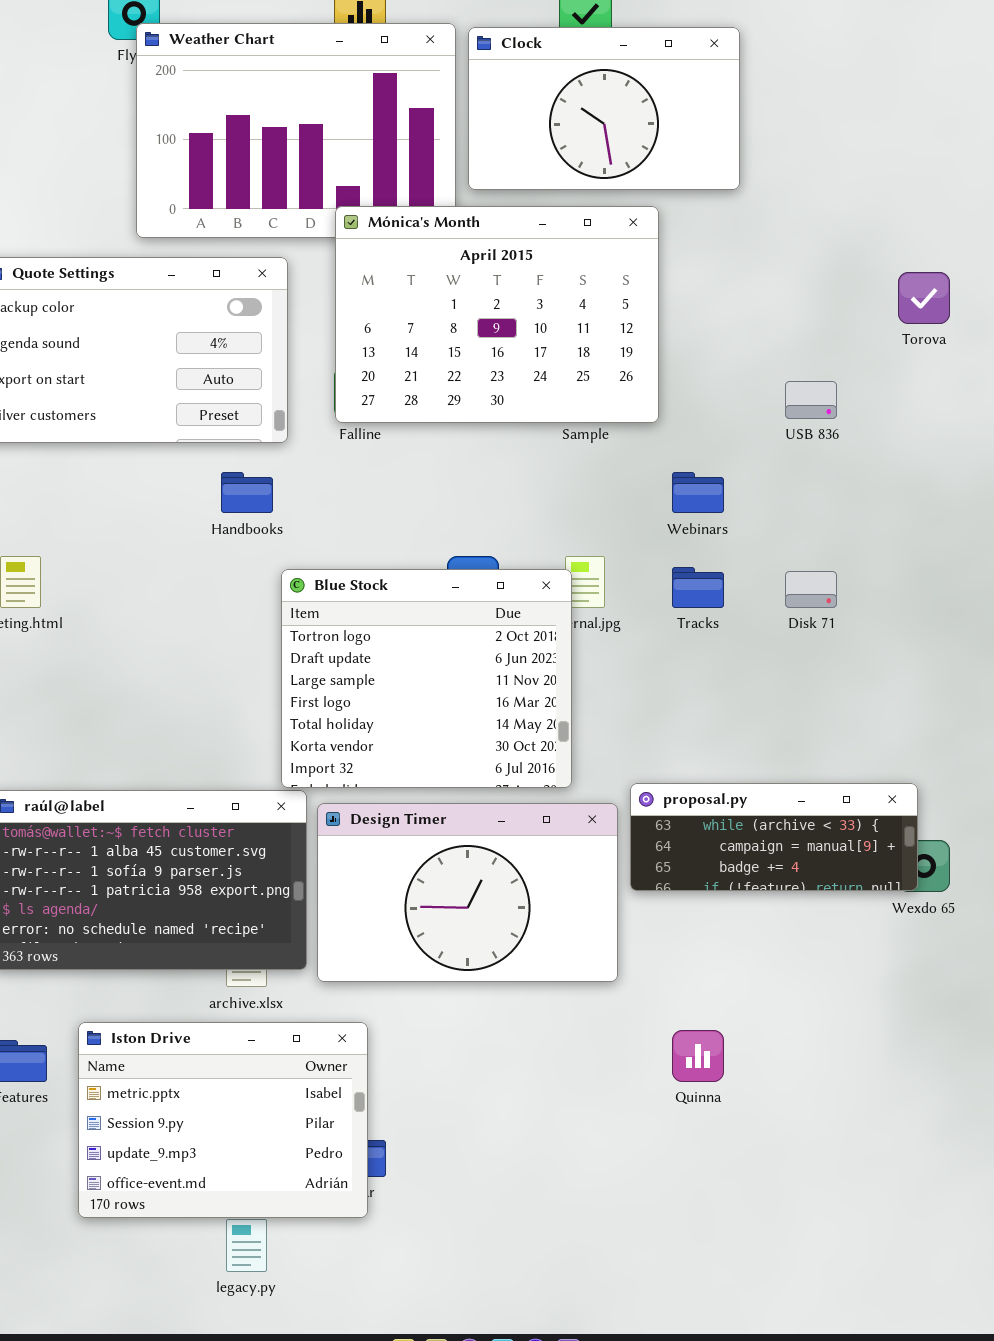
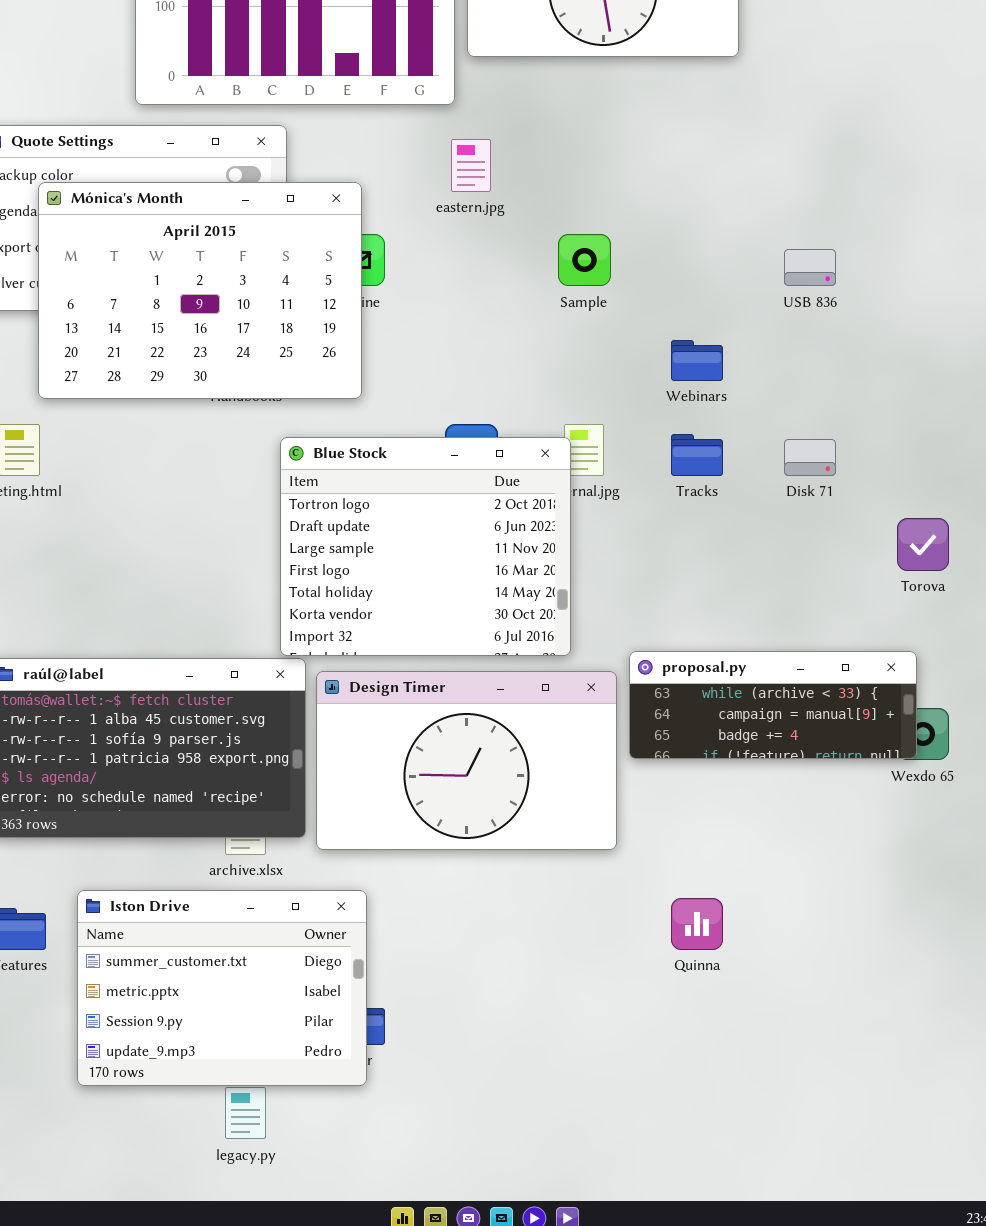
Mónica's Month: [335,206,659,423] -> [38,182,362,399], moved
Torova: [898,272,950,324] -> [897,518,949,571], moved
Iston Drive: [78,1022,368,1218] -> [77,890,367,1086], scrolled up 1 row

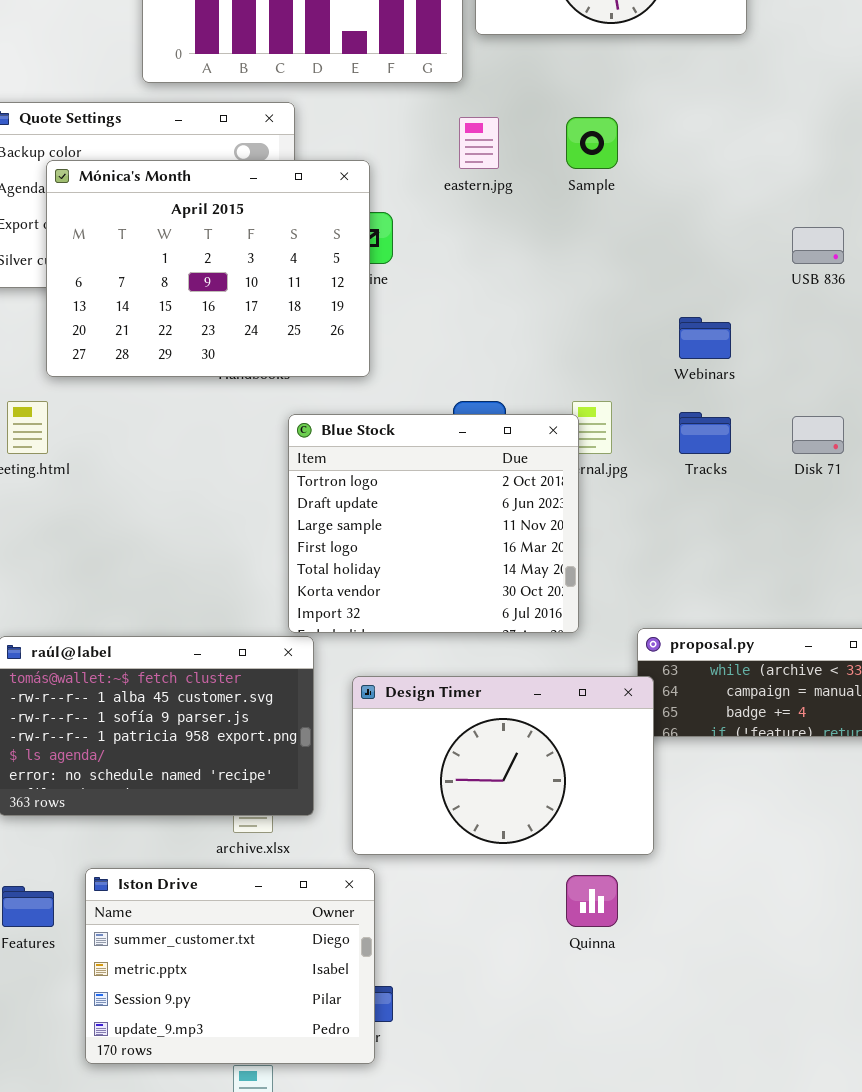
Sample: [558,234,611,286] -> [566,117,618,169], moved
Design Timer: [316,671,617,850] -> [352,676,654,855], moved
Quinna: [671,898,723,950] -> [566,875,618,927], moved

